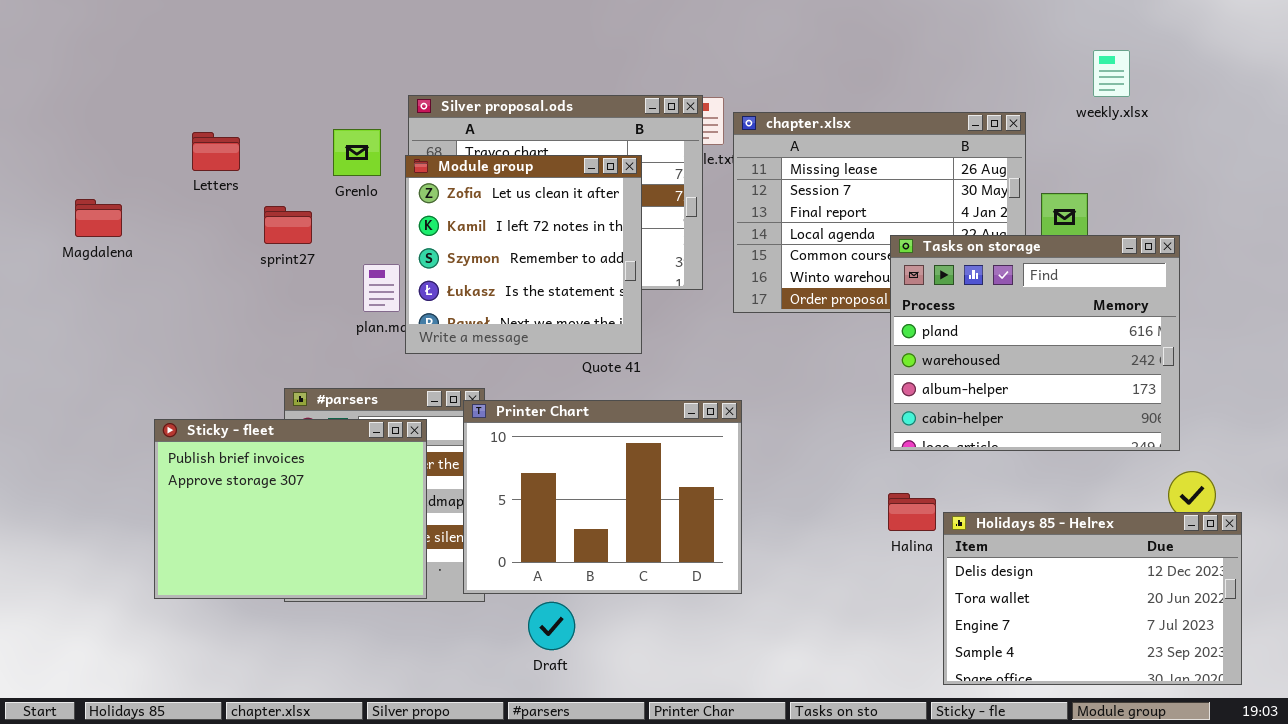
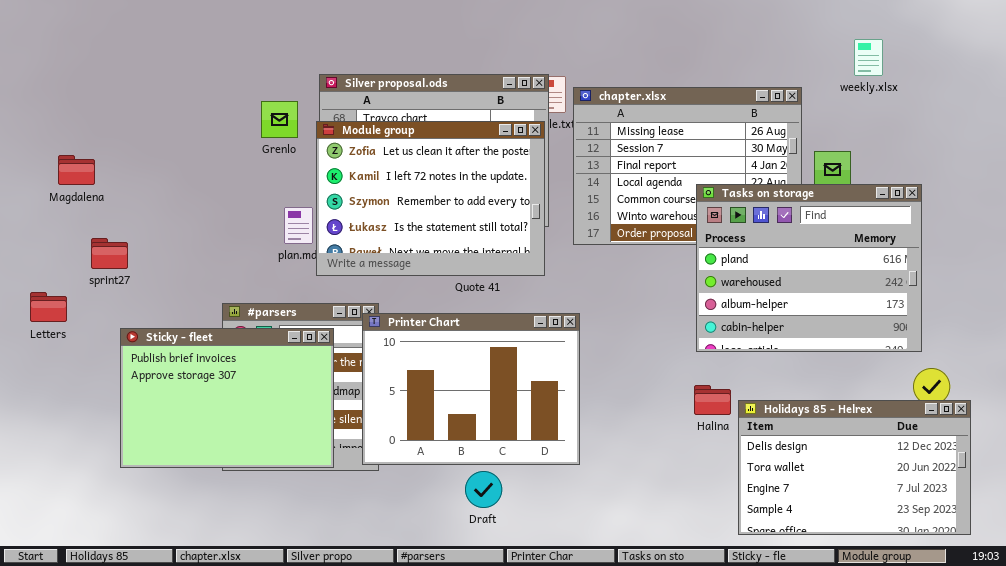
Letters: [192,132,240,171] -> [30,292,67,322], moved
Module group: [405,155,642,354] -> [316,121,545,276], resized
sprint27: [264,206,312,244] -> [91,238,128,269], moved
Draft: [528,602,575,650] -> [465,471,502,508], moved

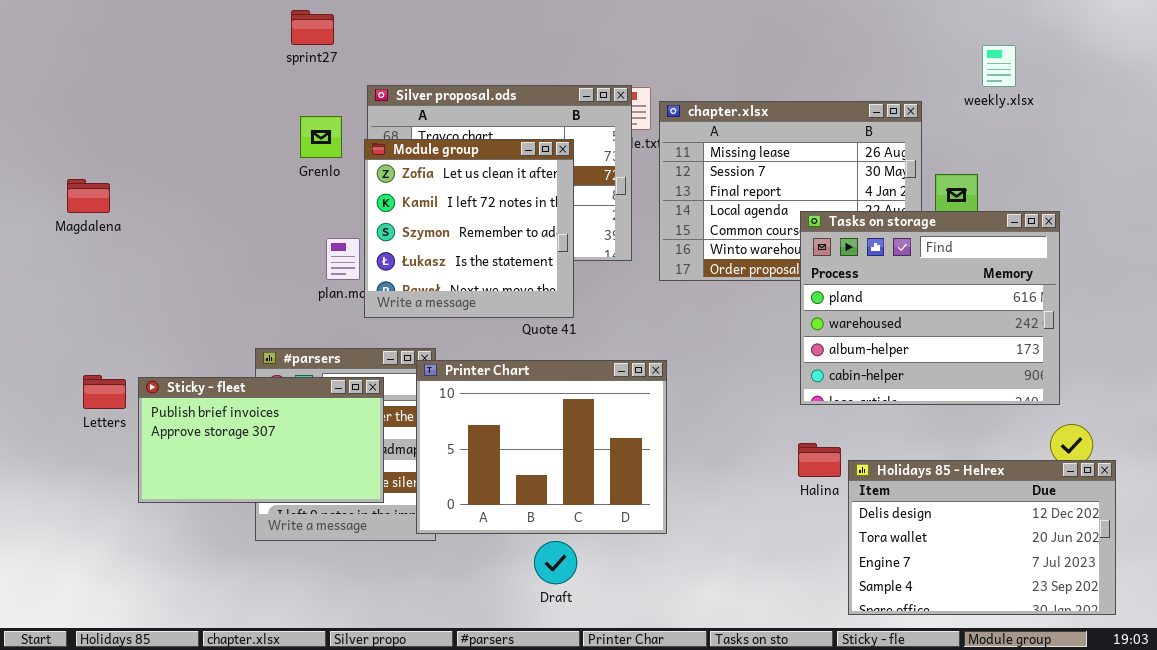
Module group: [316,121,545,276] -> [364,139,574,318], resized
sprint27: [91,238,128,269] -> [291,10,334,45], moved
Letters: [30,292,67,322] -> [83,375,126,409], moved
Sticky - fleet: [120,328,334,468] -> [138,377,384,503], resized

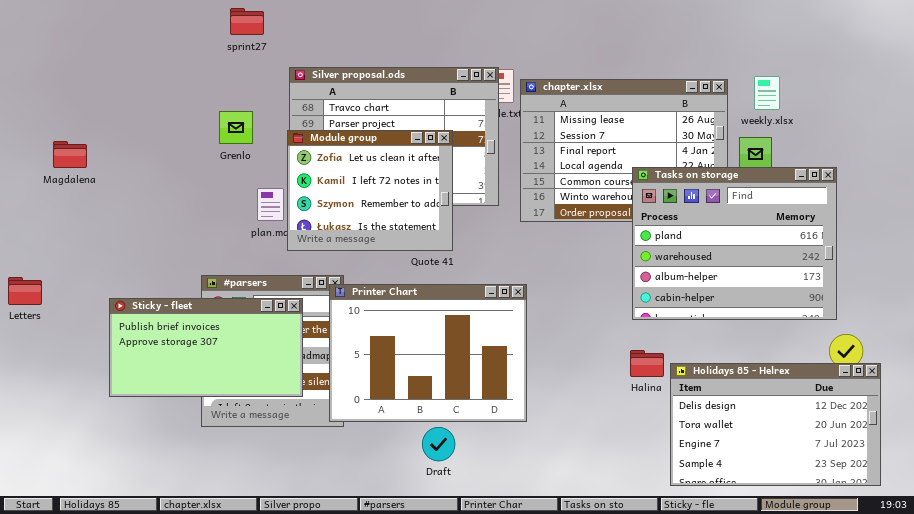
weekly.xlsx: [982,45,1016,87] -> [754,76,780,110], moved
Grenlo: [300,116,342,158] -> [219,111,253,144], moved
Module group: [364,139,574,318] -> [287,130,453,251], resized
Letters: [83,375,126,409] -> [8,277,42,305], moved

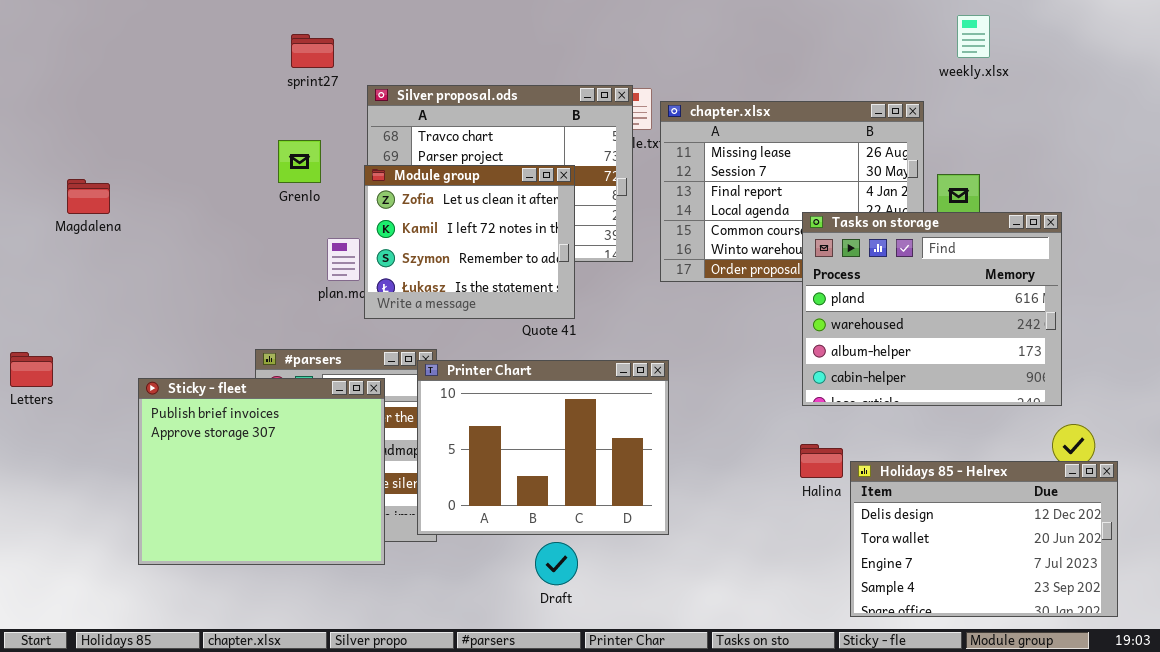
sprint27: [230,8,264,35] -> [291,34,334,68], moved
weekly.xlsx: [754,76,780,110] -> [957,15,990,58], moved
Sticky - fleet: [109,298,303,397] -> [138,378,385,565], resized

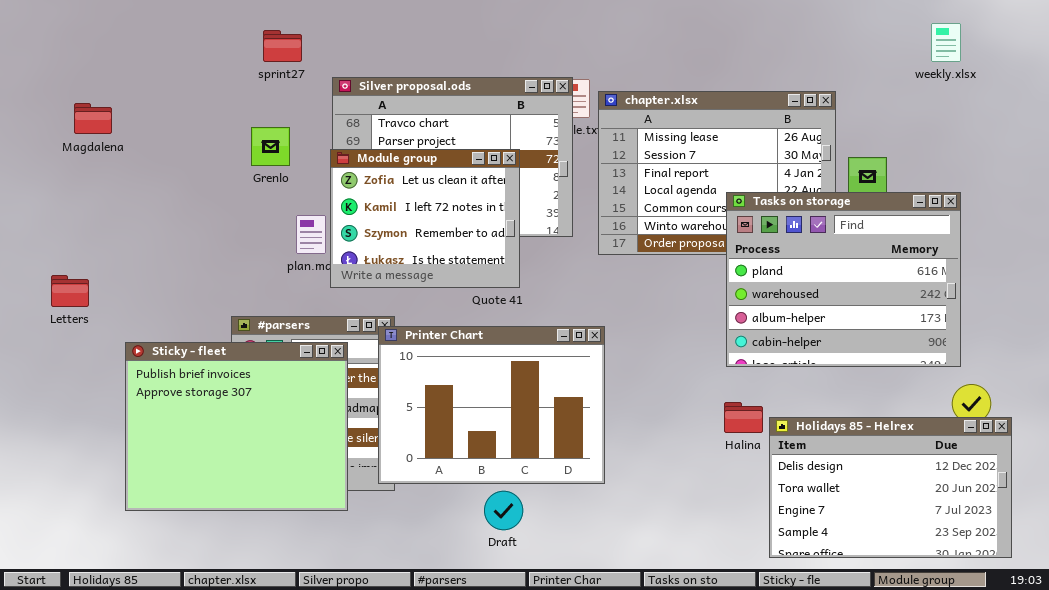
weekly.xlsx: [957,15,990,58] -> [931,23,961,62], moved
Magdalena: [67,179,110,214] -> [74,103,112,134], moved
Letters: [10,352,53,387] -> [51,275,89,307], moved

